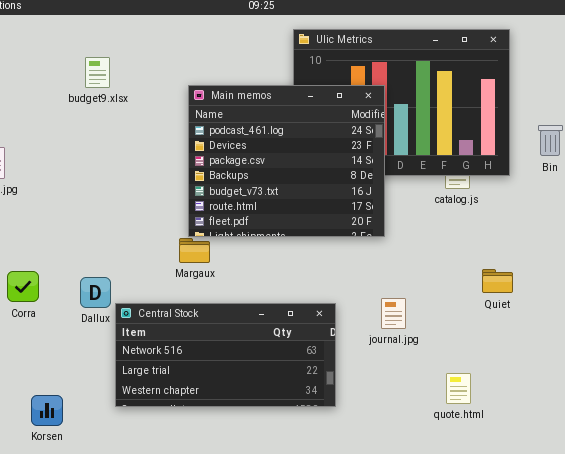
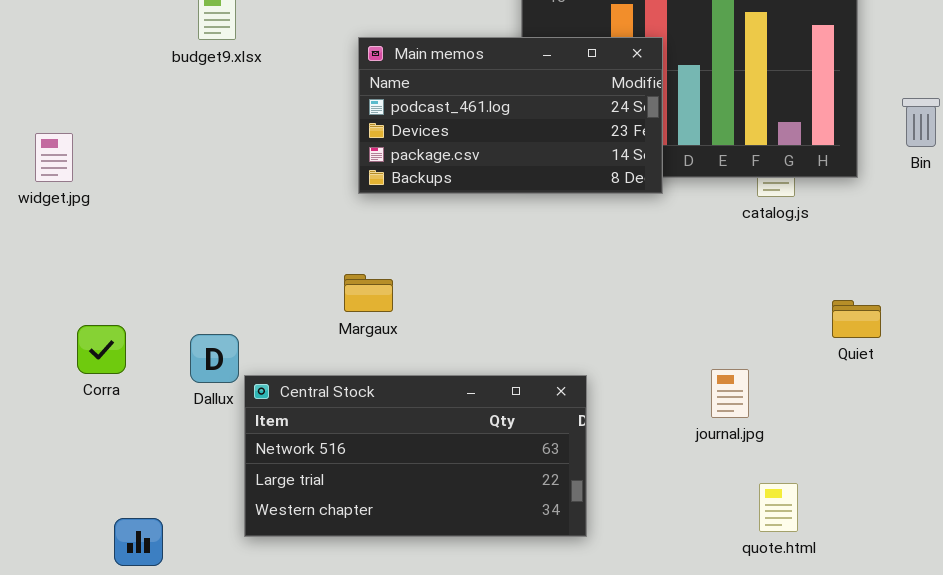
Main memos: [188,85,385,237] -> [358,37,663,194], resized
Quiet: [482,269,513,293] -> [832,300,881,338], moved
journal.jpg: [381,298,406,329] -> [711,369,749,418], moved

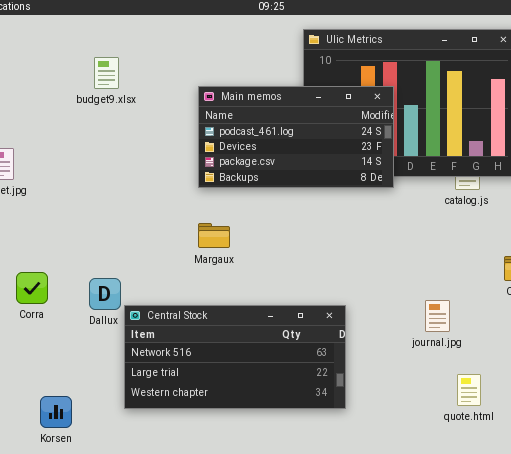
Margaux: [344,274,393,312] -> [198,223,230,248], moved

